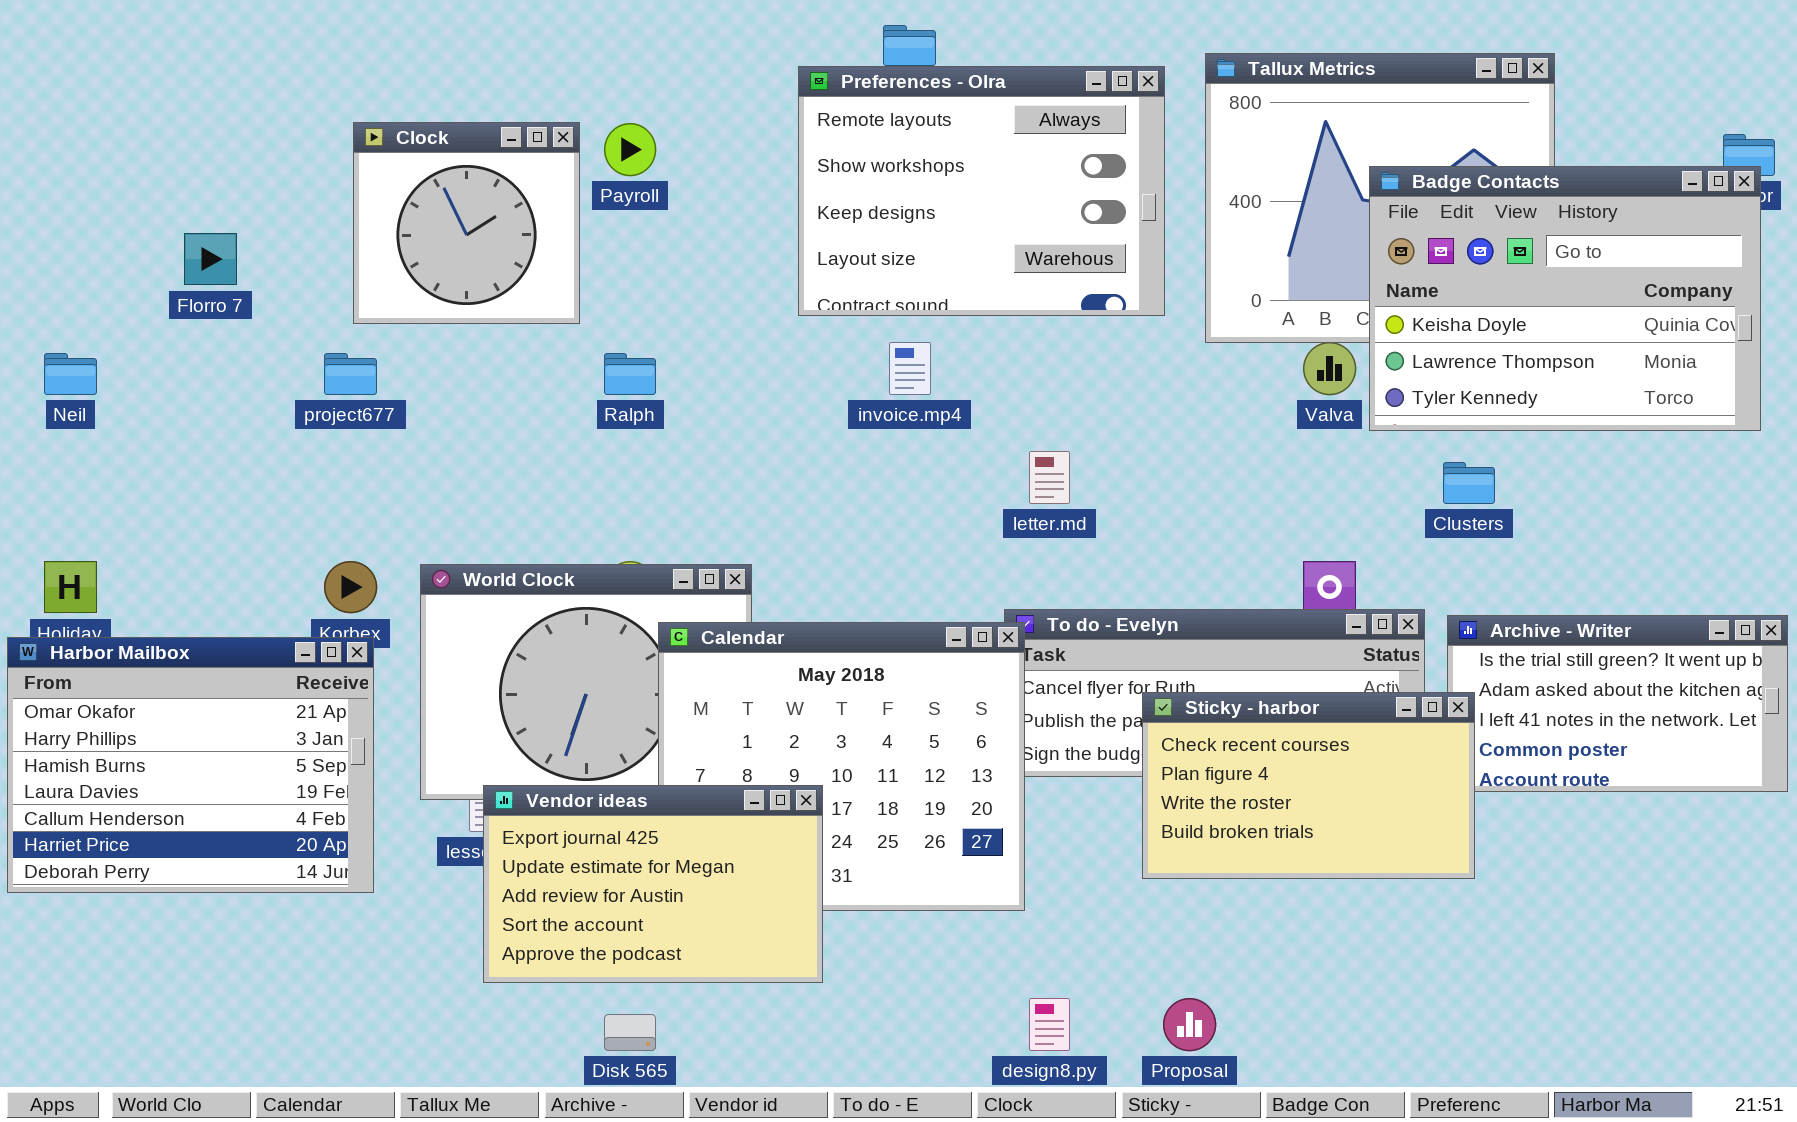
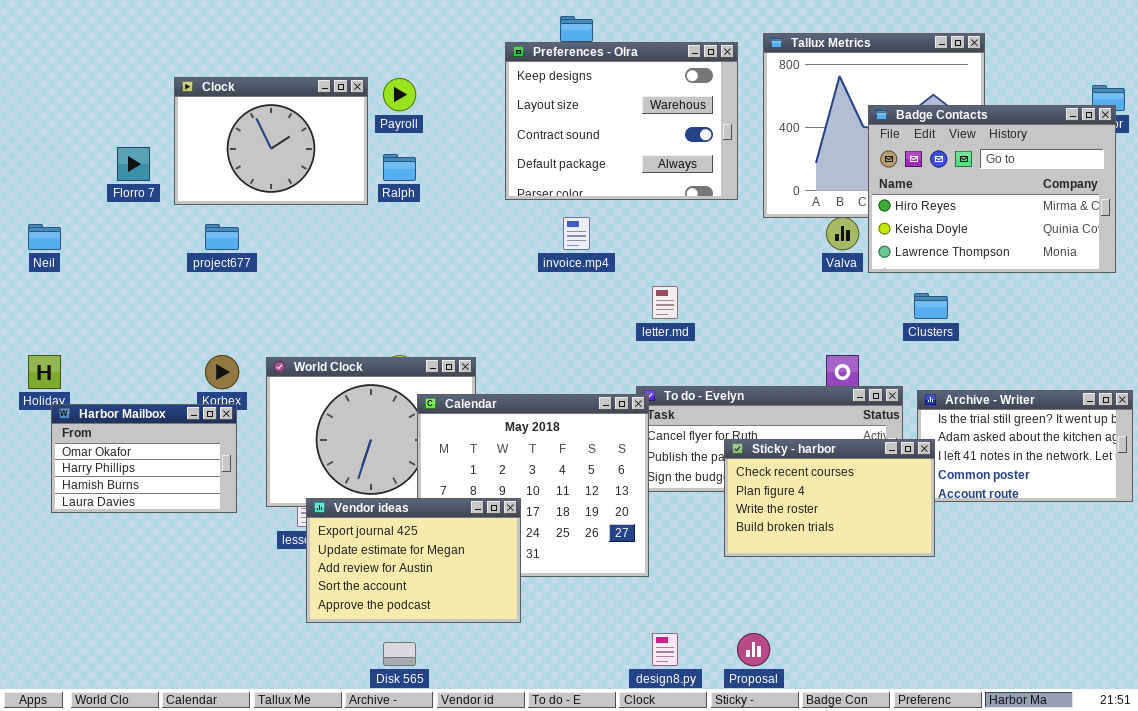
Preferences - Olra: [798,66,1165,316] -> [505,42,738,200], scrolled down 2 rows
Clock: [353,122,580,324] -> [174,77,368,205], resized
Badge Contacts: [1369,166,1761,431] -> [868,105,1116,273], scrolled up 1 row
Ralph: [604,353,656,395] -> [383,154,416,181], moved
Harbor Mailbox: [7,637,374,893] -> [51,404,237,513], resized

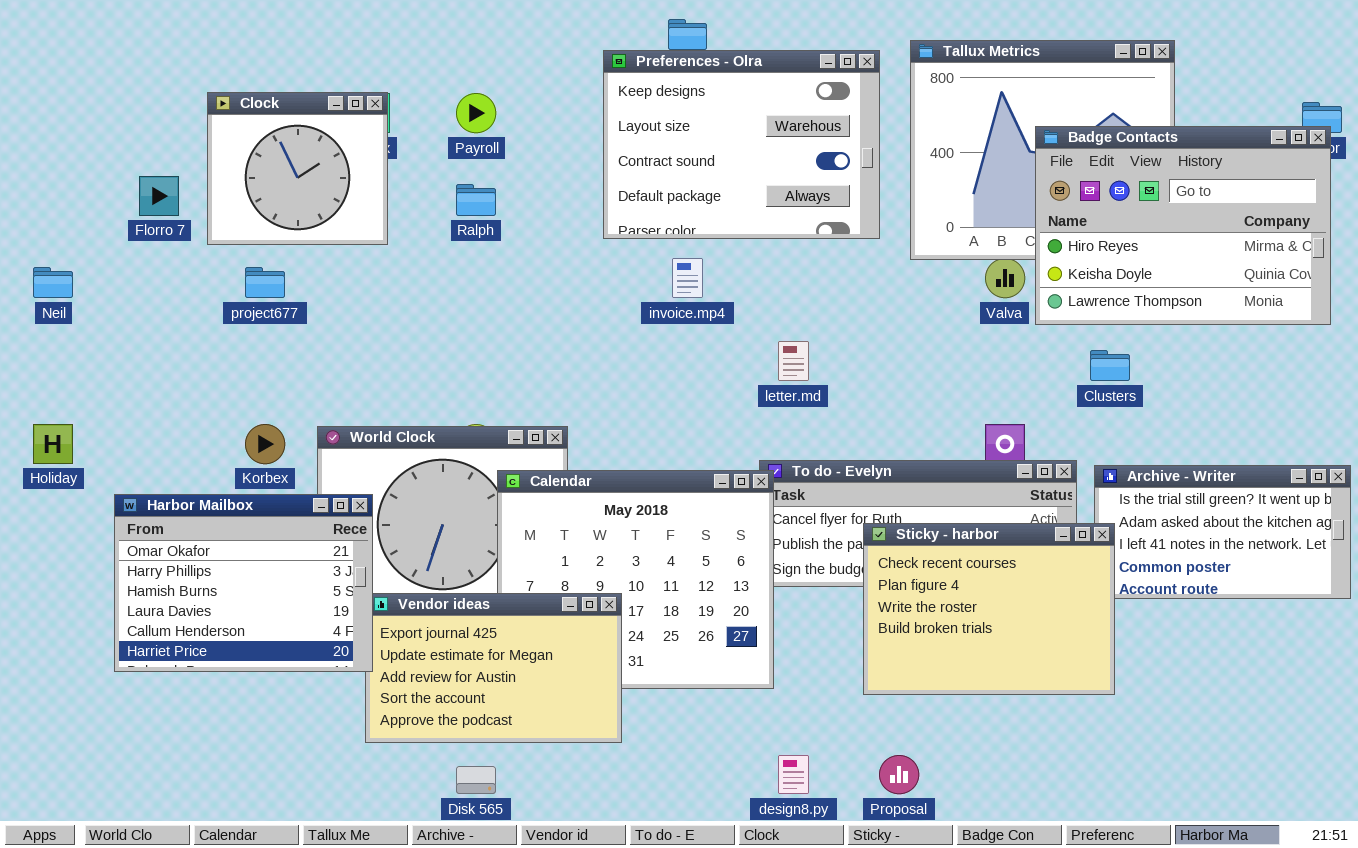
Clock: [174,77,368,205] -> [207,92,388,245], resized
Harbor Mailbox: [51,404,237,513] -> [114,494,373,672], moved, resized
Sticky - harbor: [724,439,935,557] -> [863,523,1115,695], resized

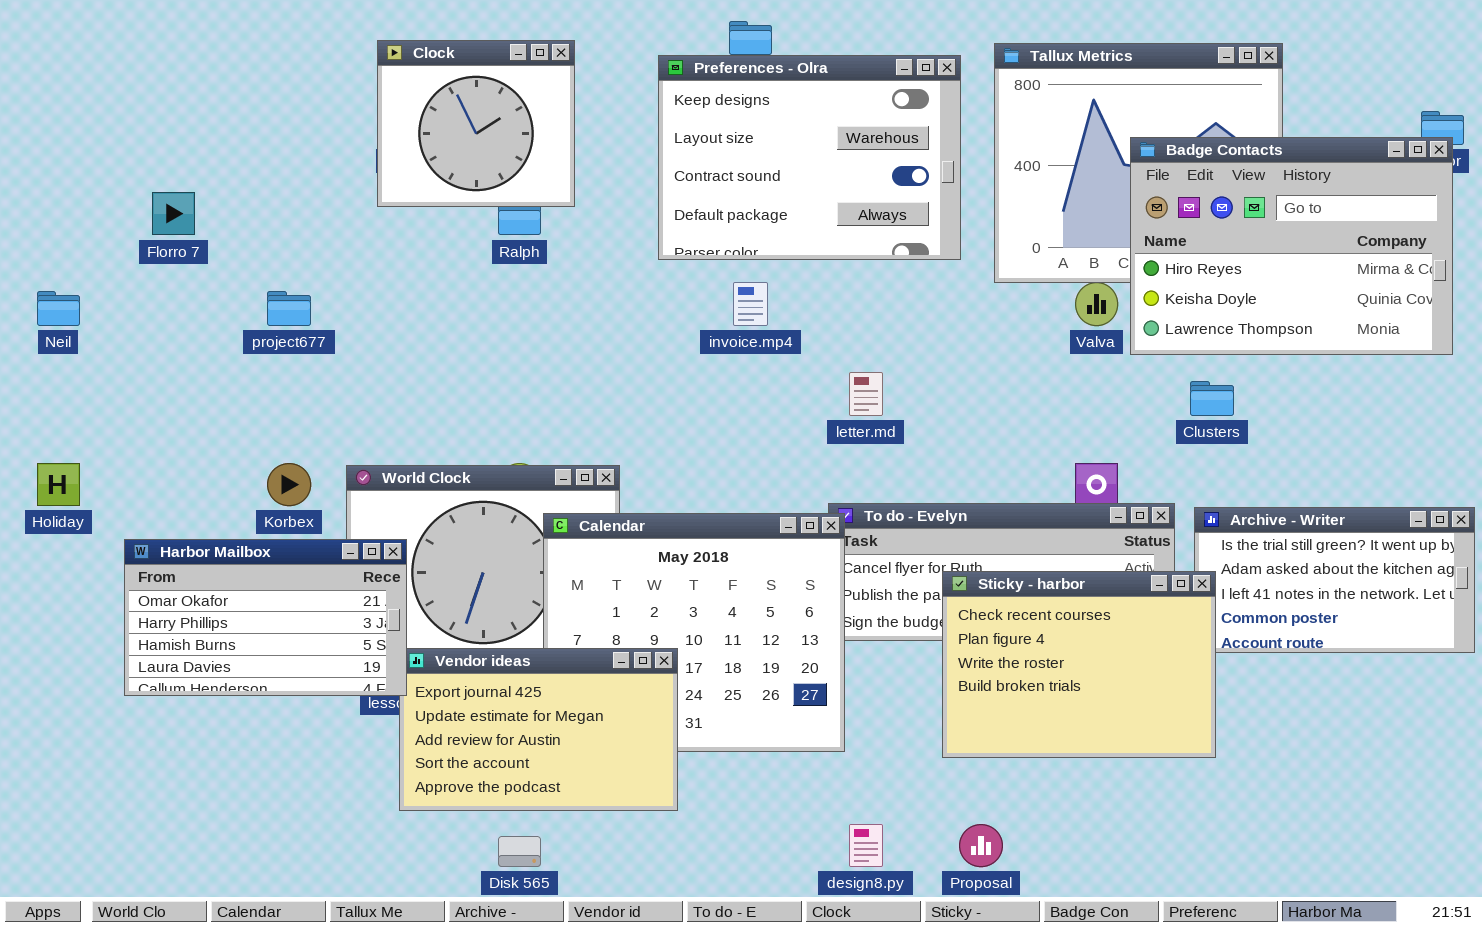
Clock: [207,92,388,245] -> [377,40,575,207], moved
Harbor Mailbox: [114,494,373,672] -> [124,539,407,696], resized

